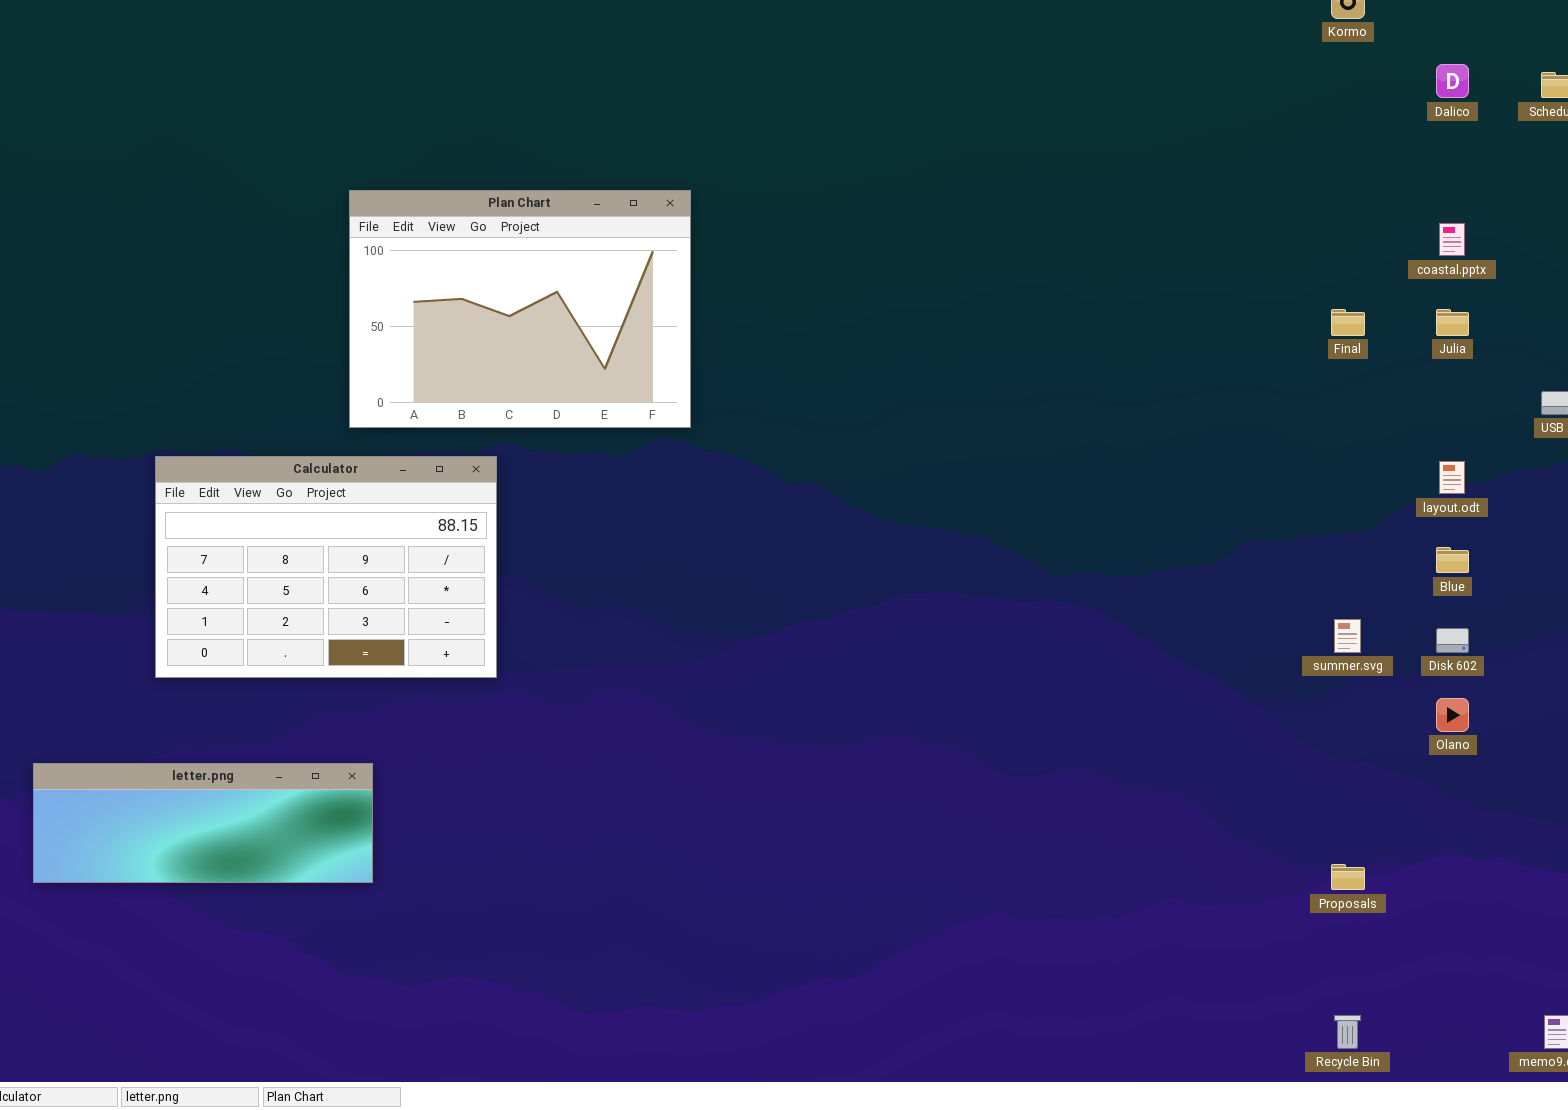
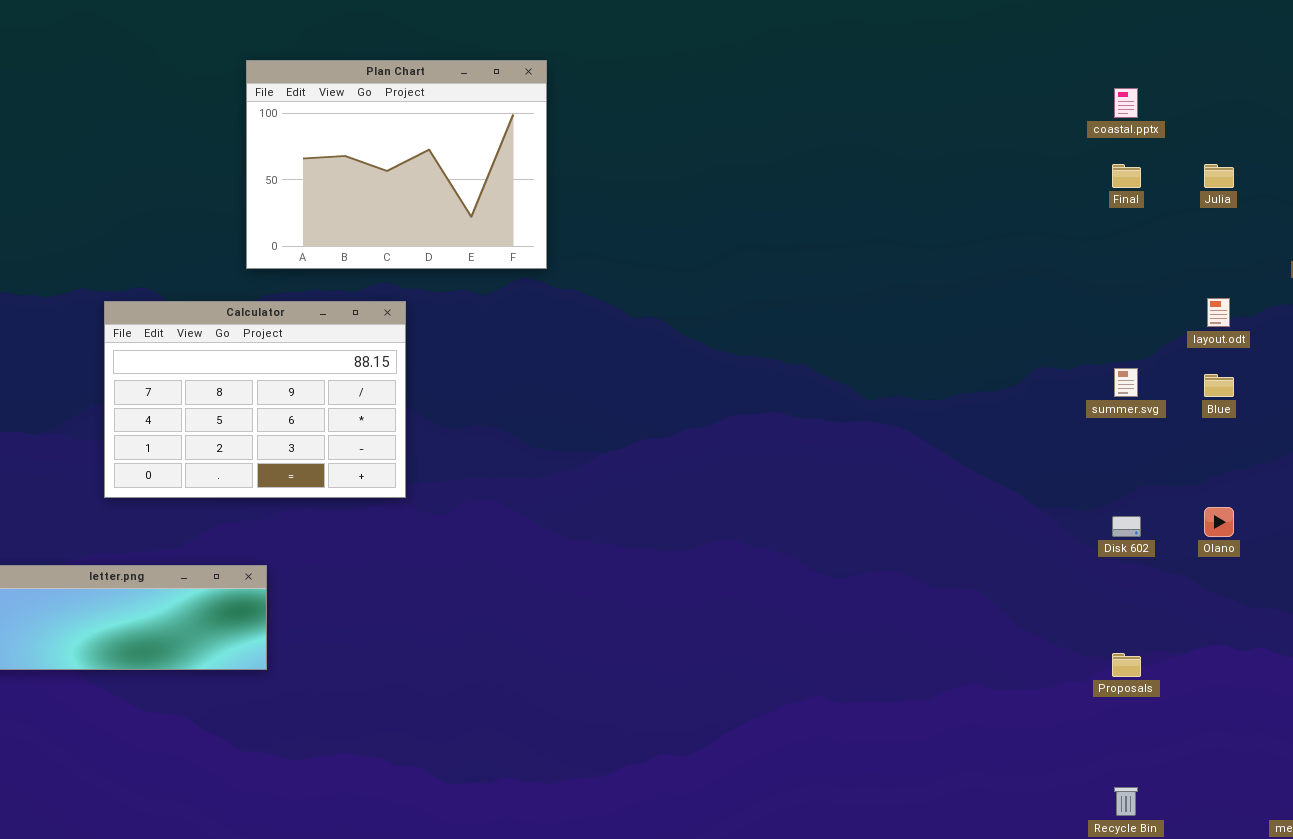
coastal.pptx: [1439,223,1465,256] -> [1114,88,1138,118], moved
Calculator: [155,456,497,678] -> [104,301,406,498], moved
summer.svg: [1334,619,1361,653] -> [1114,368,1138,397], moved
Disk 602: [1436,628,1469,653] -> [1112,516,1141,537], moved

